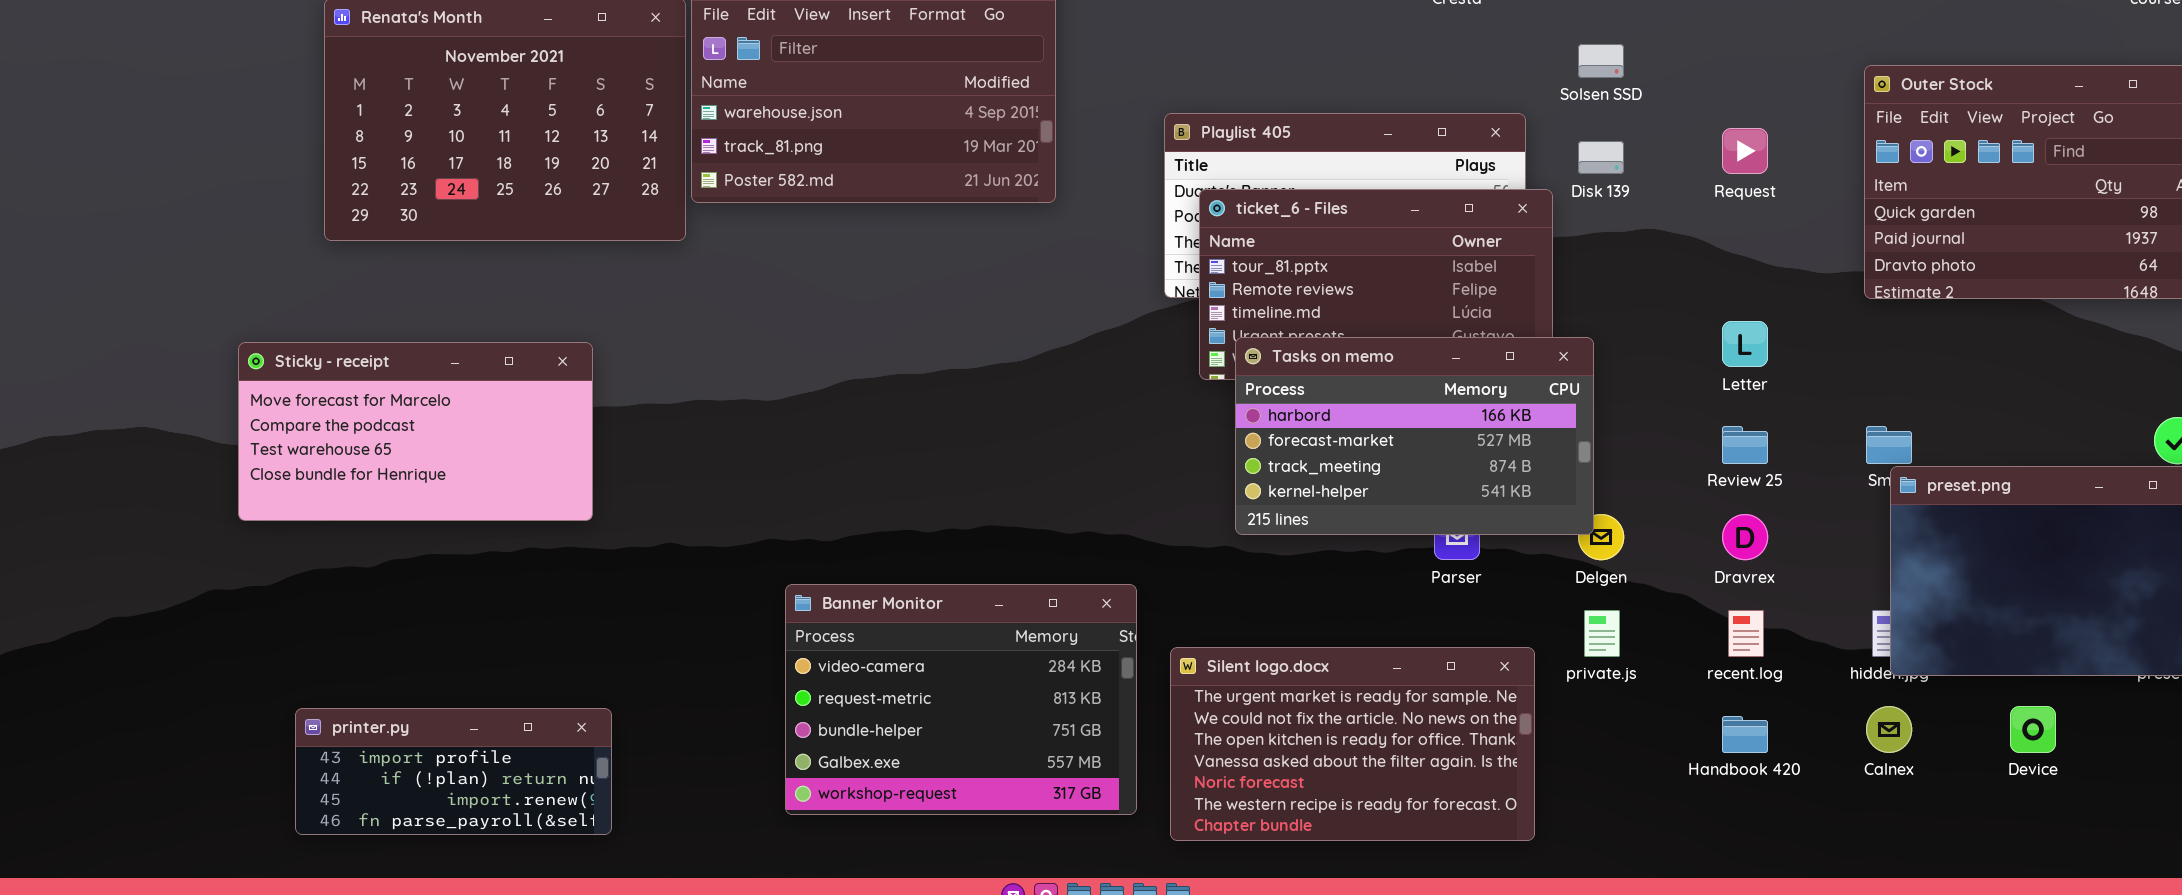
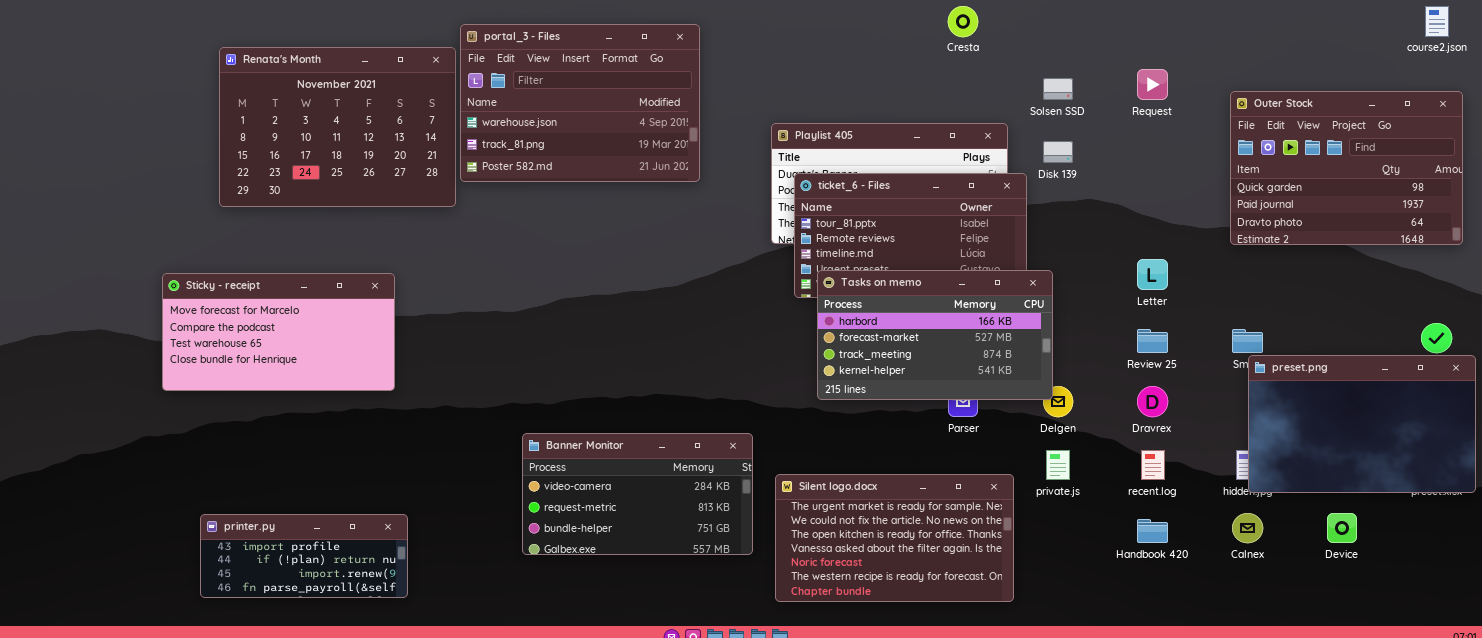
Request: [1722,128,1768,174] -> [1137,69,1168,100], moved
Banner Monitor: [785,584,1137,815] -> [522,433,753,555], resized

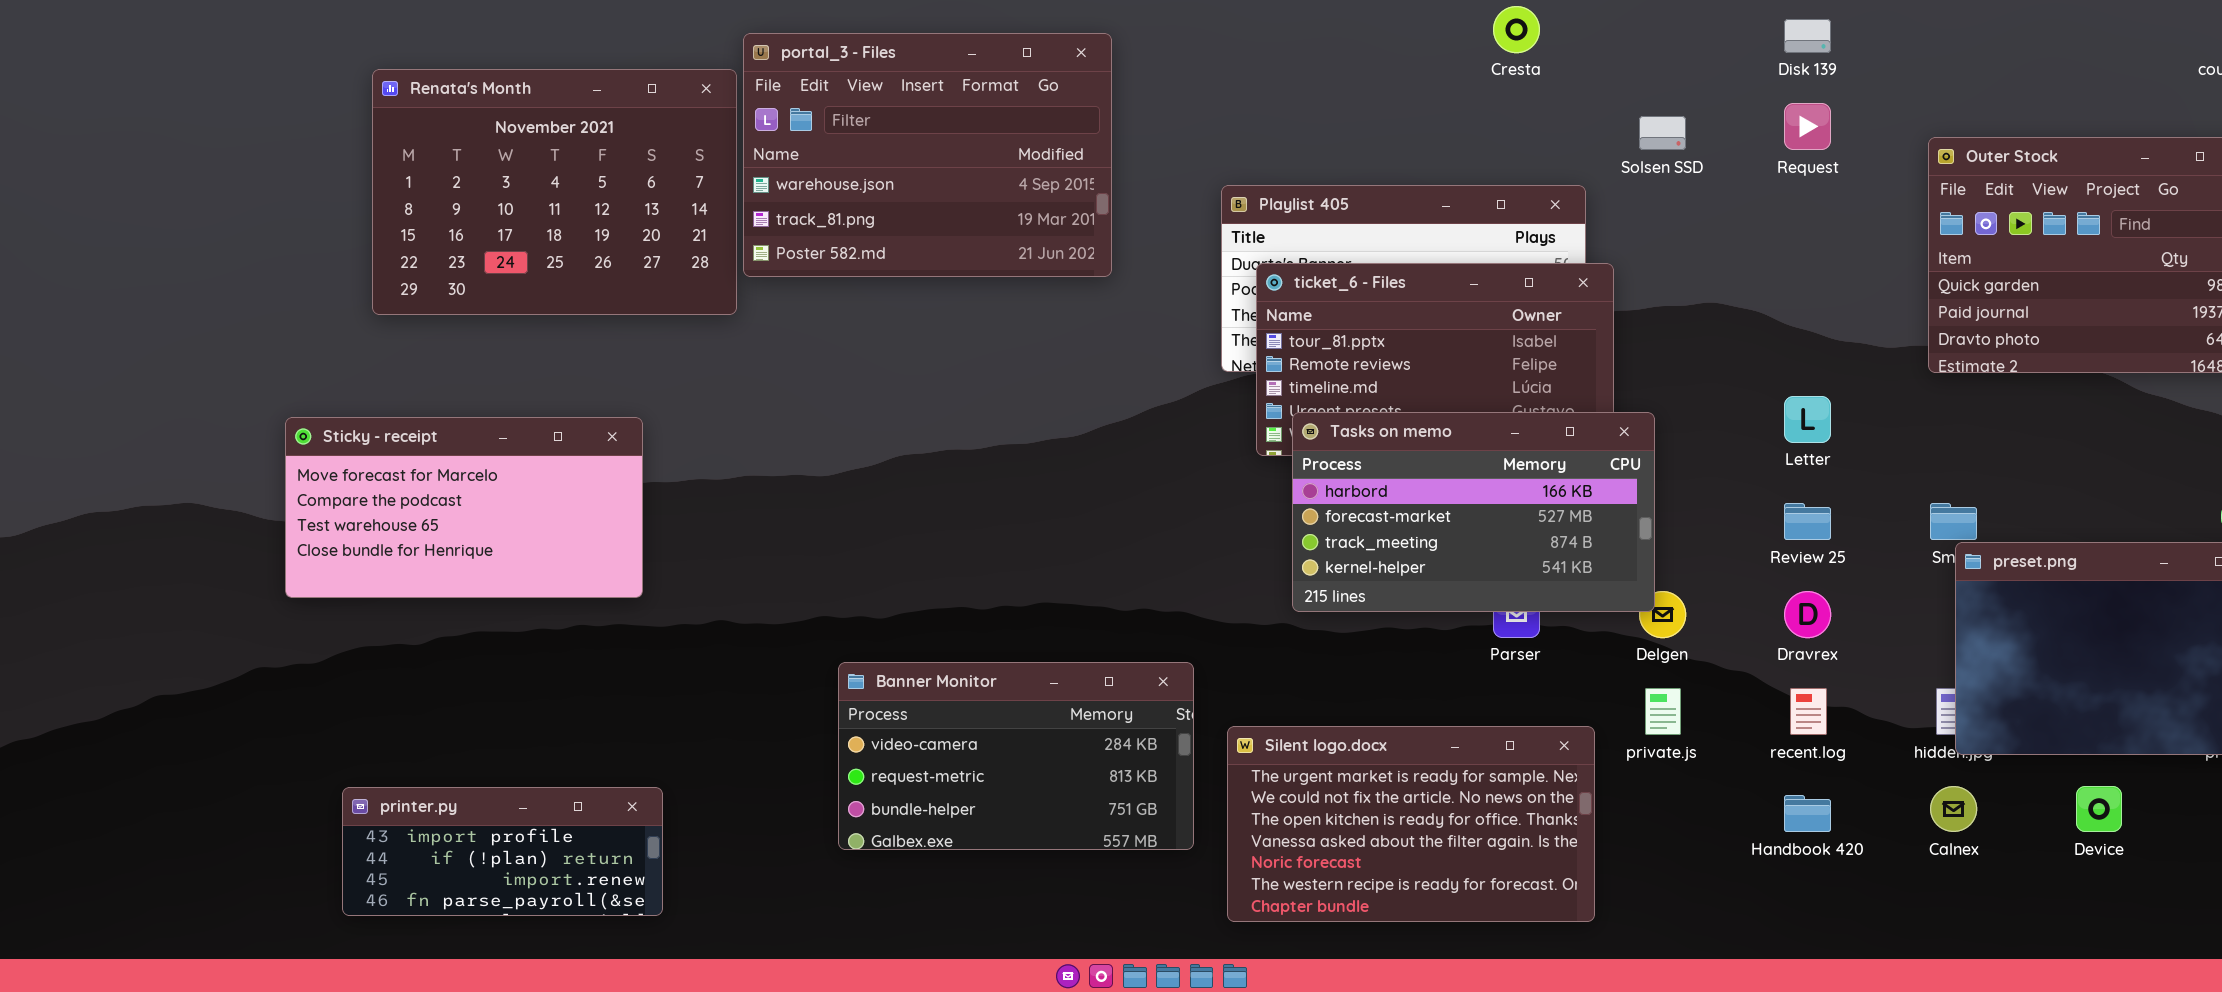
Disk 139: [1043,141,1073,163] -> [1784,19,1831,53], moved

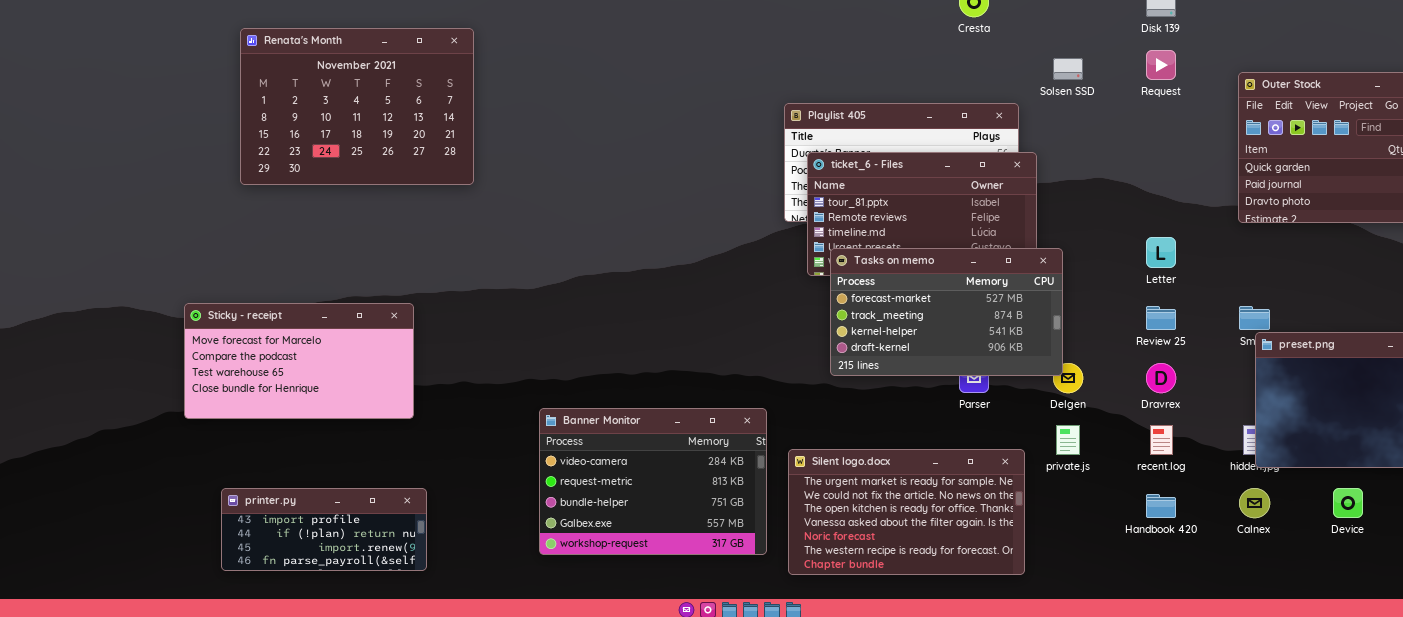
portal_3 - Files: [743,33,1112,277] -> none, closed
Tasks on memo: [1292,412,1655,612] -> [830,248,1063,376], scrolled down 1 row
Sticky - receipt: [285,417,643,598] -> [184,303,414,419], moved
Banner Monitor: [838,662,1194,850] -> [539,408,767,555], resized

